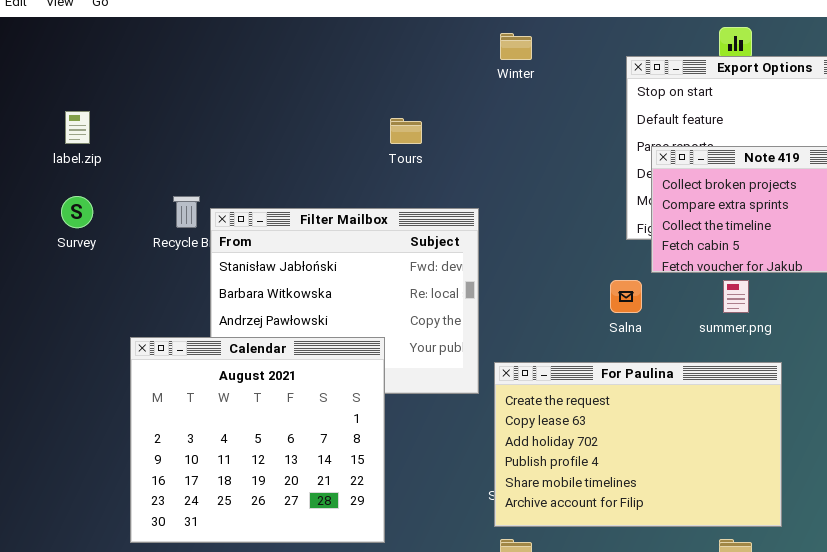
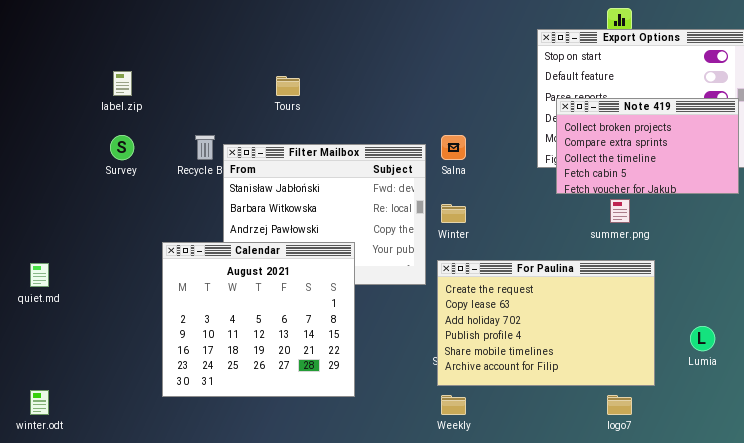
Winter: [500,33,532,60] -> [441,204,466,223], moved
Tours: [390,118,422,144] -> [276,76,300,96], moved
Salna: [610,280,642,313] -> [441,135,466,160], moved

